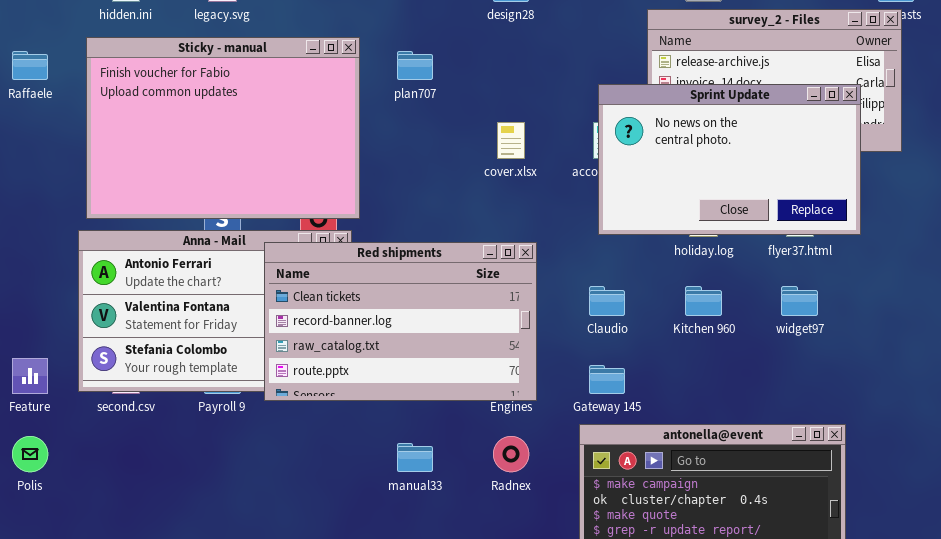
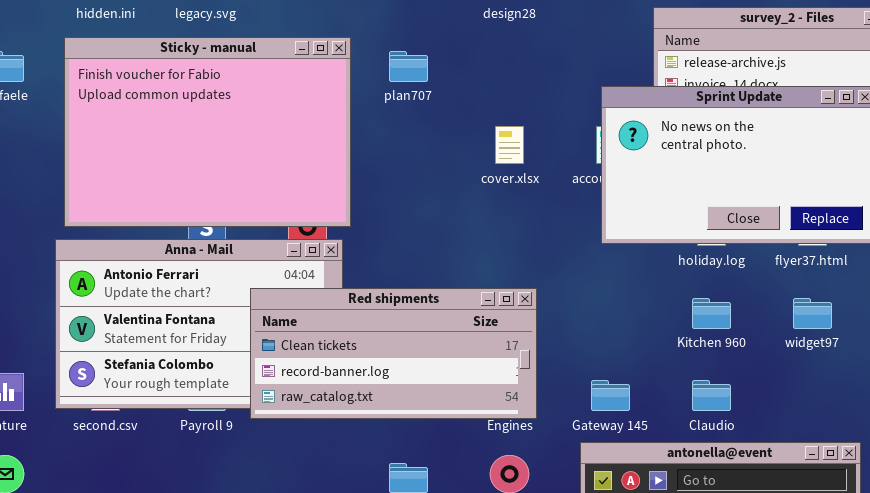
Red shipments: [264,242,537,401] -> [250,288,537,419], resized
Claudio: [589,286,625,316] -> [692,380,731,411], moved

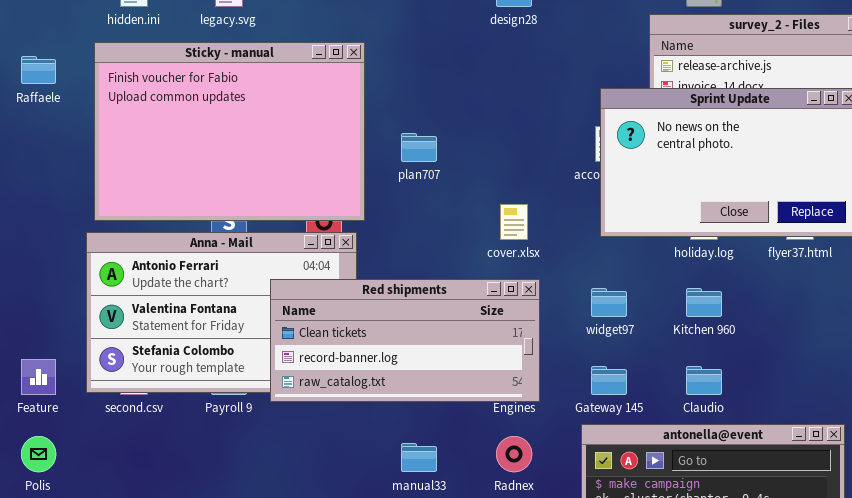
plan707: [389,51,428,82] -> [401,133,437,162], moved
cover.xlsx: [495,126,524,164] -> [500,204,528,240], moved
widget97: [793,298,832,329] -> [591,288,627,317], moved

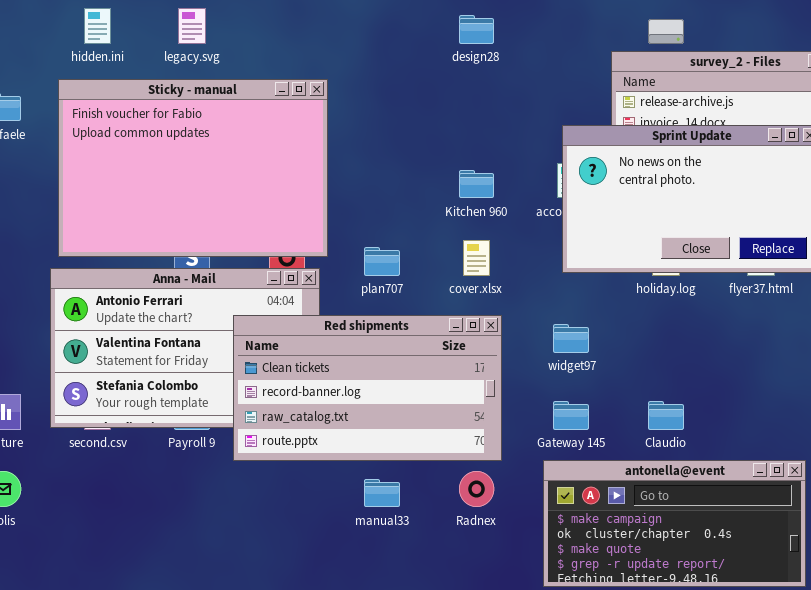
plan707: [401,133,437,162] -> [364,247,400,276], moved
Red shipments: [270,279,540,402] -> [233,315,502,461], resized
Kitchen 960: [686,288,722,317] -> [459,170,494,198], moved

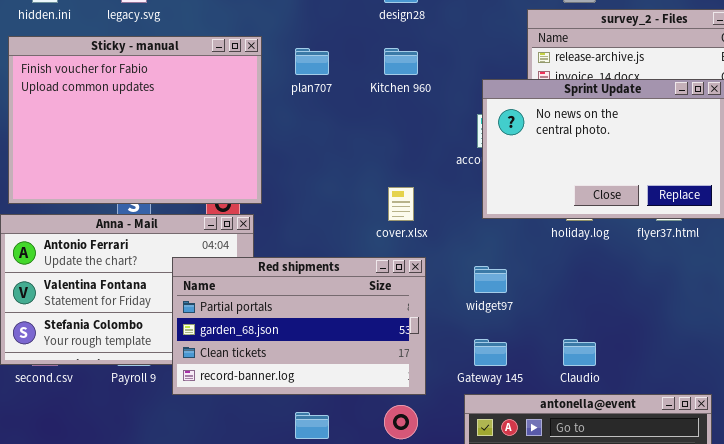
Kitchen 960: [459,170,494,198] -> [384,48,418,75], moved
plan707: [364,247,400,276] -> [295,48,329,75], moved
Red shipments: [233,315,502,461] -> [172,257,426,395], scrolled up 2 rows

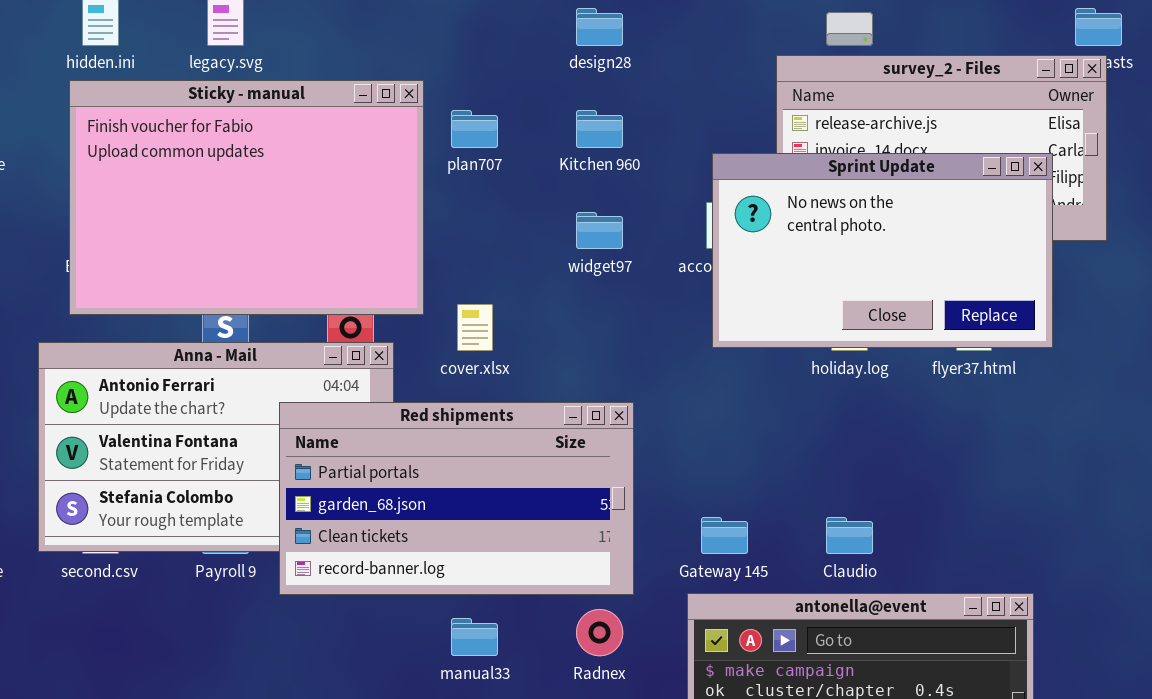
Sticky - manual: [8,36,262,204] -> [69,80,424,315], moved
cover.xlsx: [388,187,414,221] -> [457,304,493,351], moved
widget97: [474,266,507,293] -> [576,212,623,249], moved

